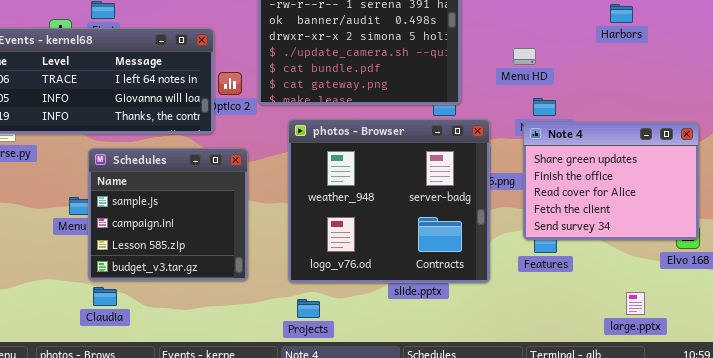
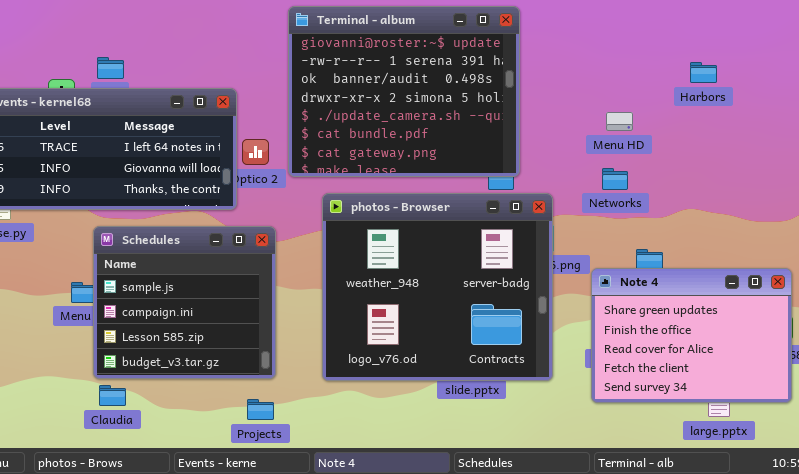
Menu HD: [513,48,536,65] -> [606,112,633,131], moved
Note 4: [523,122,699,240] -> [591,268,792,403], moved
Projects: [297,299,320,318] -> [247,399,274,420], moved

